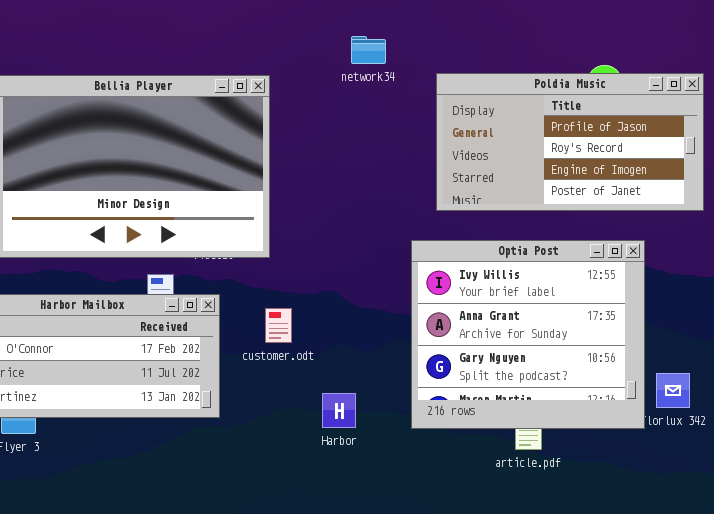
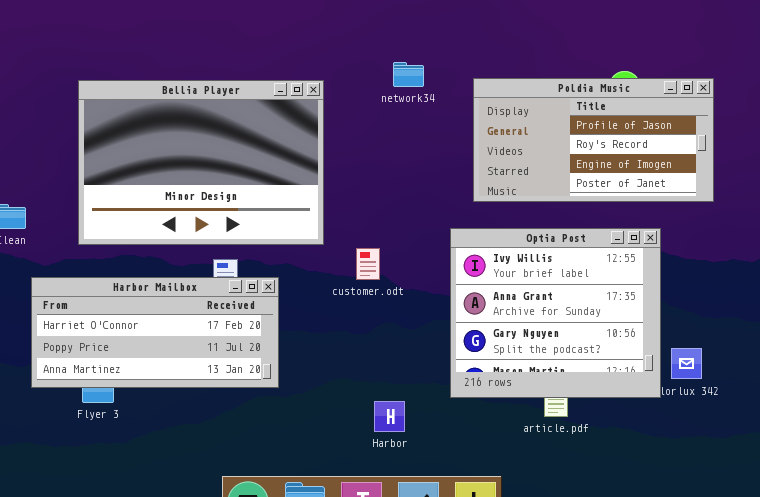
network34: [351,36,386,64] -> [393,62,424,87], moved
customer.odt: [265,308,292,343] -> [356,248,380,280], moved
Harbor: [322,393,356,428] -> [374,401,405,432], moved

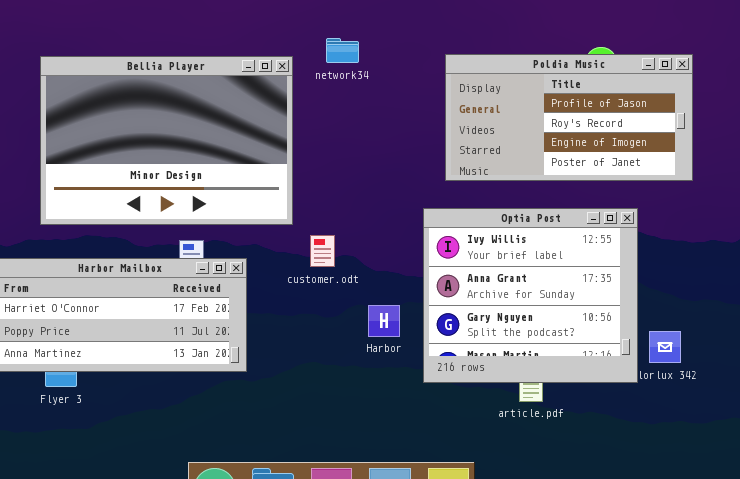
network34: [393,62,424,87] -> [326,38,359,63], moved
customer.odt: [356,248,380,280] -> [310,235,335,267], moved
Harbor: [374,401,405,432] -> [368,305,400,337], moved

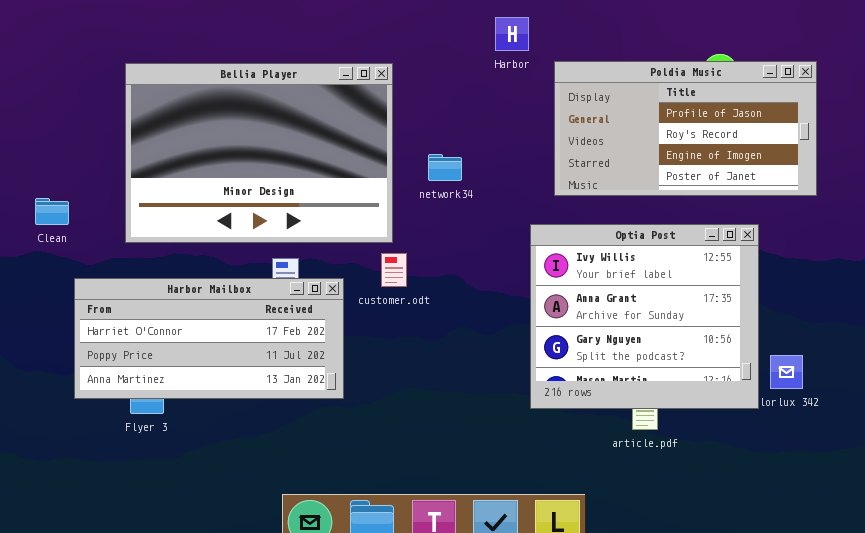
network34: [326,38,359,63] -> [428,154,462,181], moved
customer.odt: [310,235,335,267] -> [381,253,407,287], moved
Harbor: [368,305,400,337] -> [495,17,529,51], moved

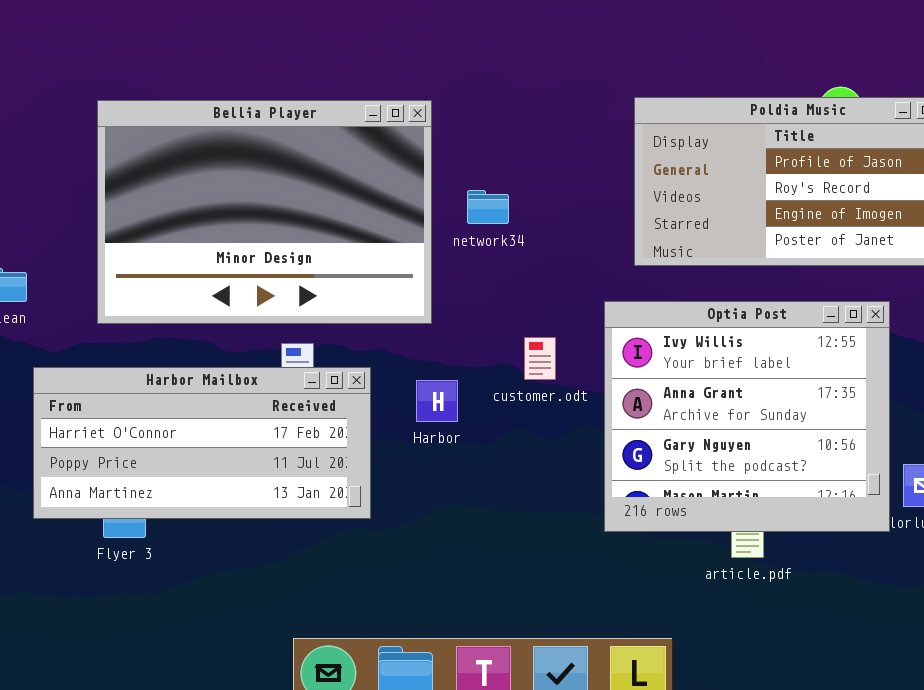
Harbor: [495,17,529,51] -> [416,380,458,422], moved
network34: [428,154,462,181] -> [467,190,509,224], moved
customer.odt: [381,253,407,287] -> [524,337,556,380], moved

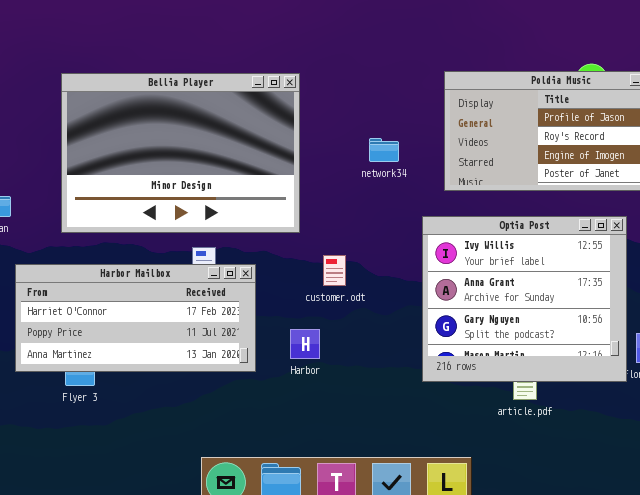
network34: [467,190,509,224] -> [369,138,399,162], moved
customer.odt: [524,337,556,380] -> [323,255,346,286], moved
Harbor: [416,380,458,422] -> [290,329,320,359], moved

